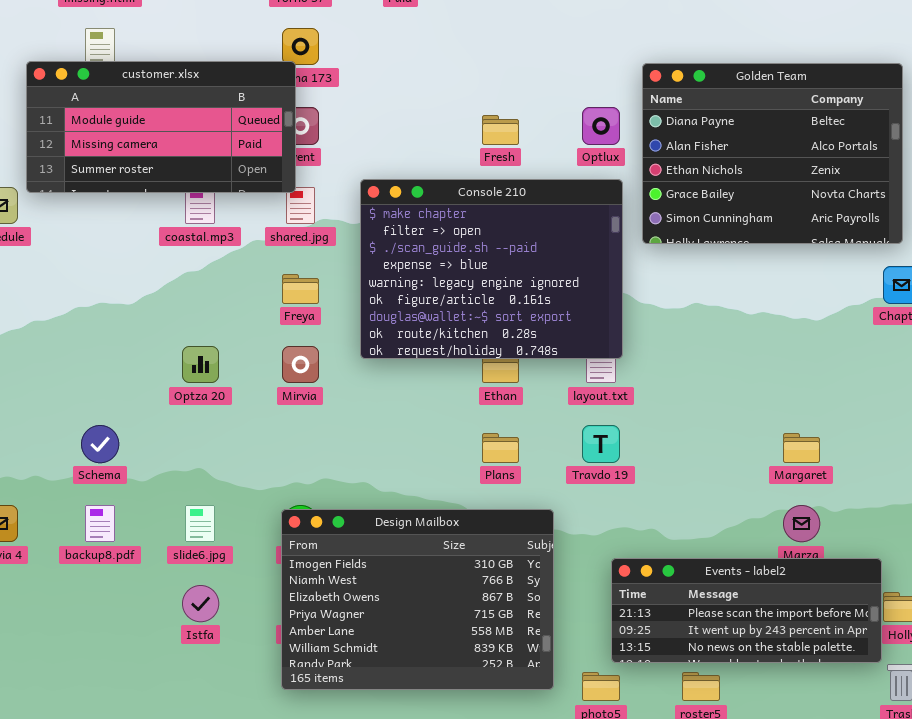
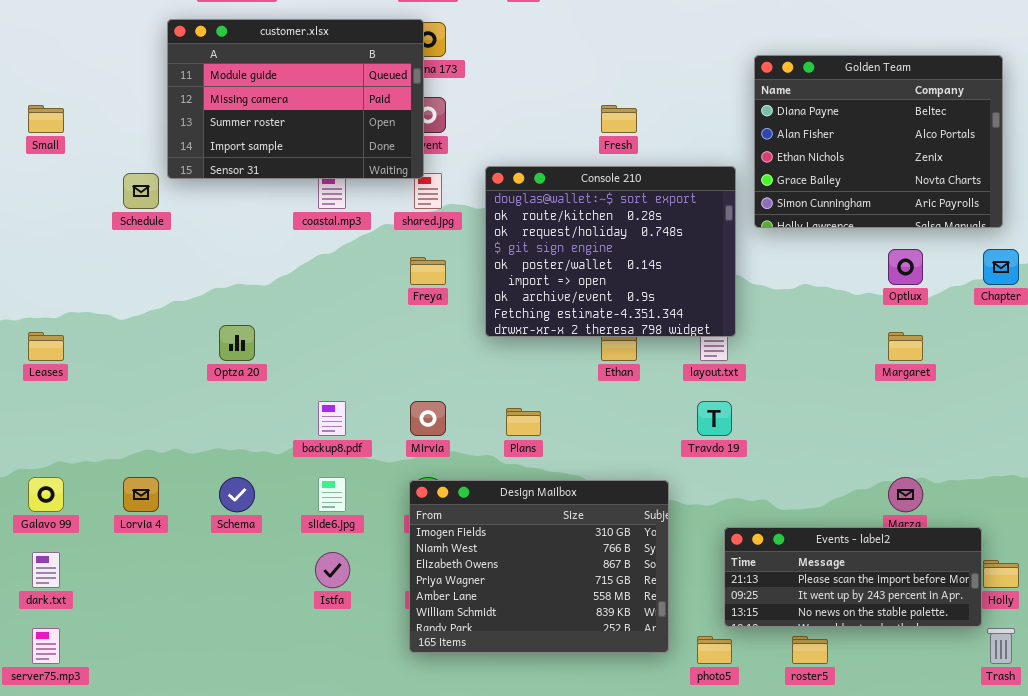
customer.xlsx: [26,61,296,193] -> [167,19,424,179], resized
Optlux: [582,107,620,145] -> [888,249,923,285], moved
Console 210: [360,179,623,359] -> [485,166,736,337], scrolled down 6 rows
Optza 20: [182,346,219,383] -> [219,325,255,361], moved
Mirvia: [282,346,319,383] -> [410,401,446,436], moved
Schema: [81,425,119,463] -> [219,477,255,512], moved
Plans: [482,433,519,463] -> [506,408,541,436], moved
Margaret: [783,433,820,463] -> [888,332,923,361], moved
backup8.pdf: [85,505,115,542] -> [318,401,346,436], moved

